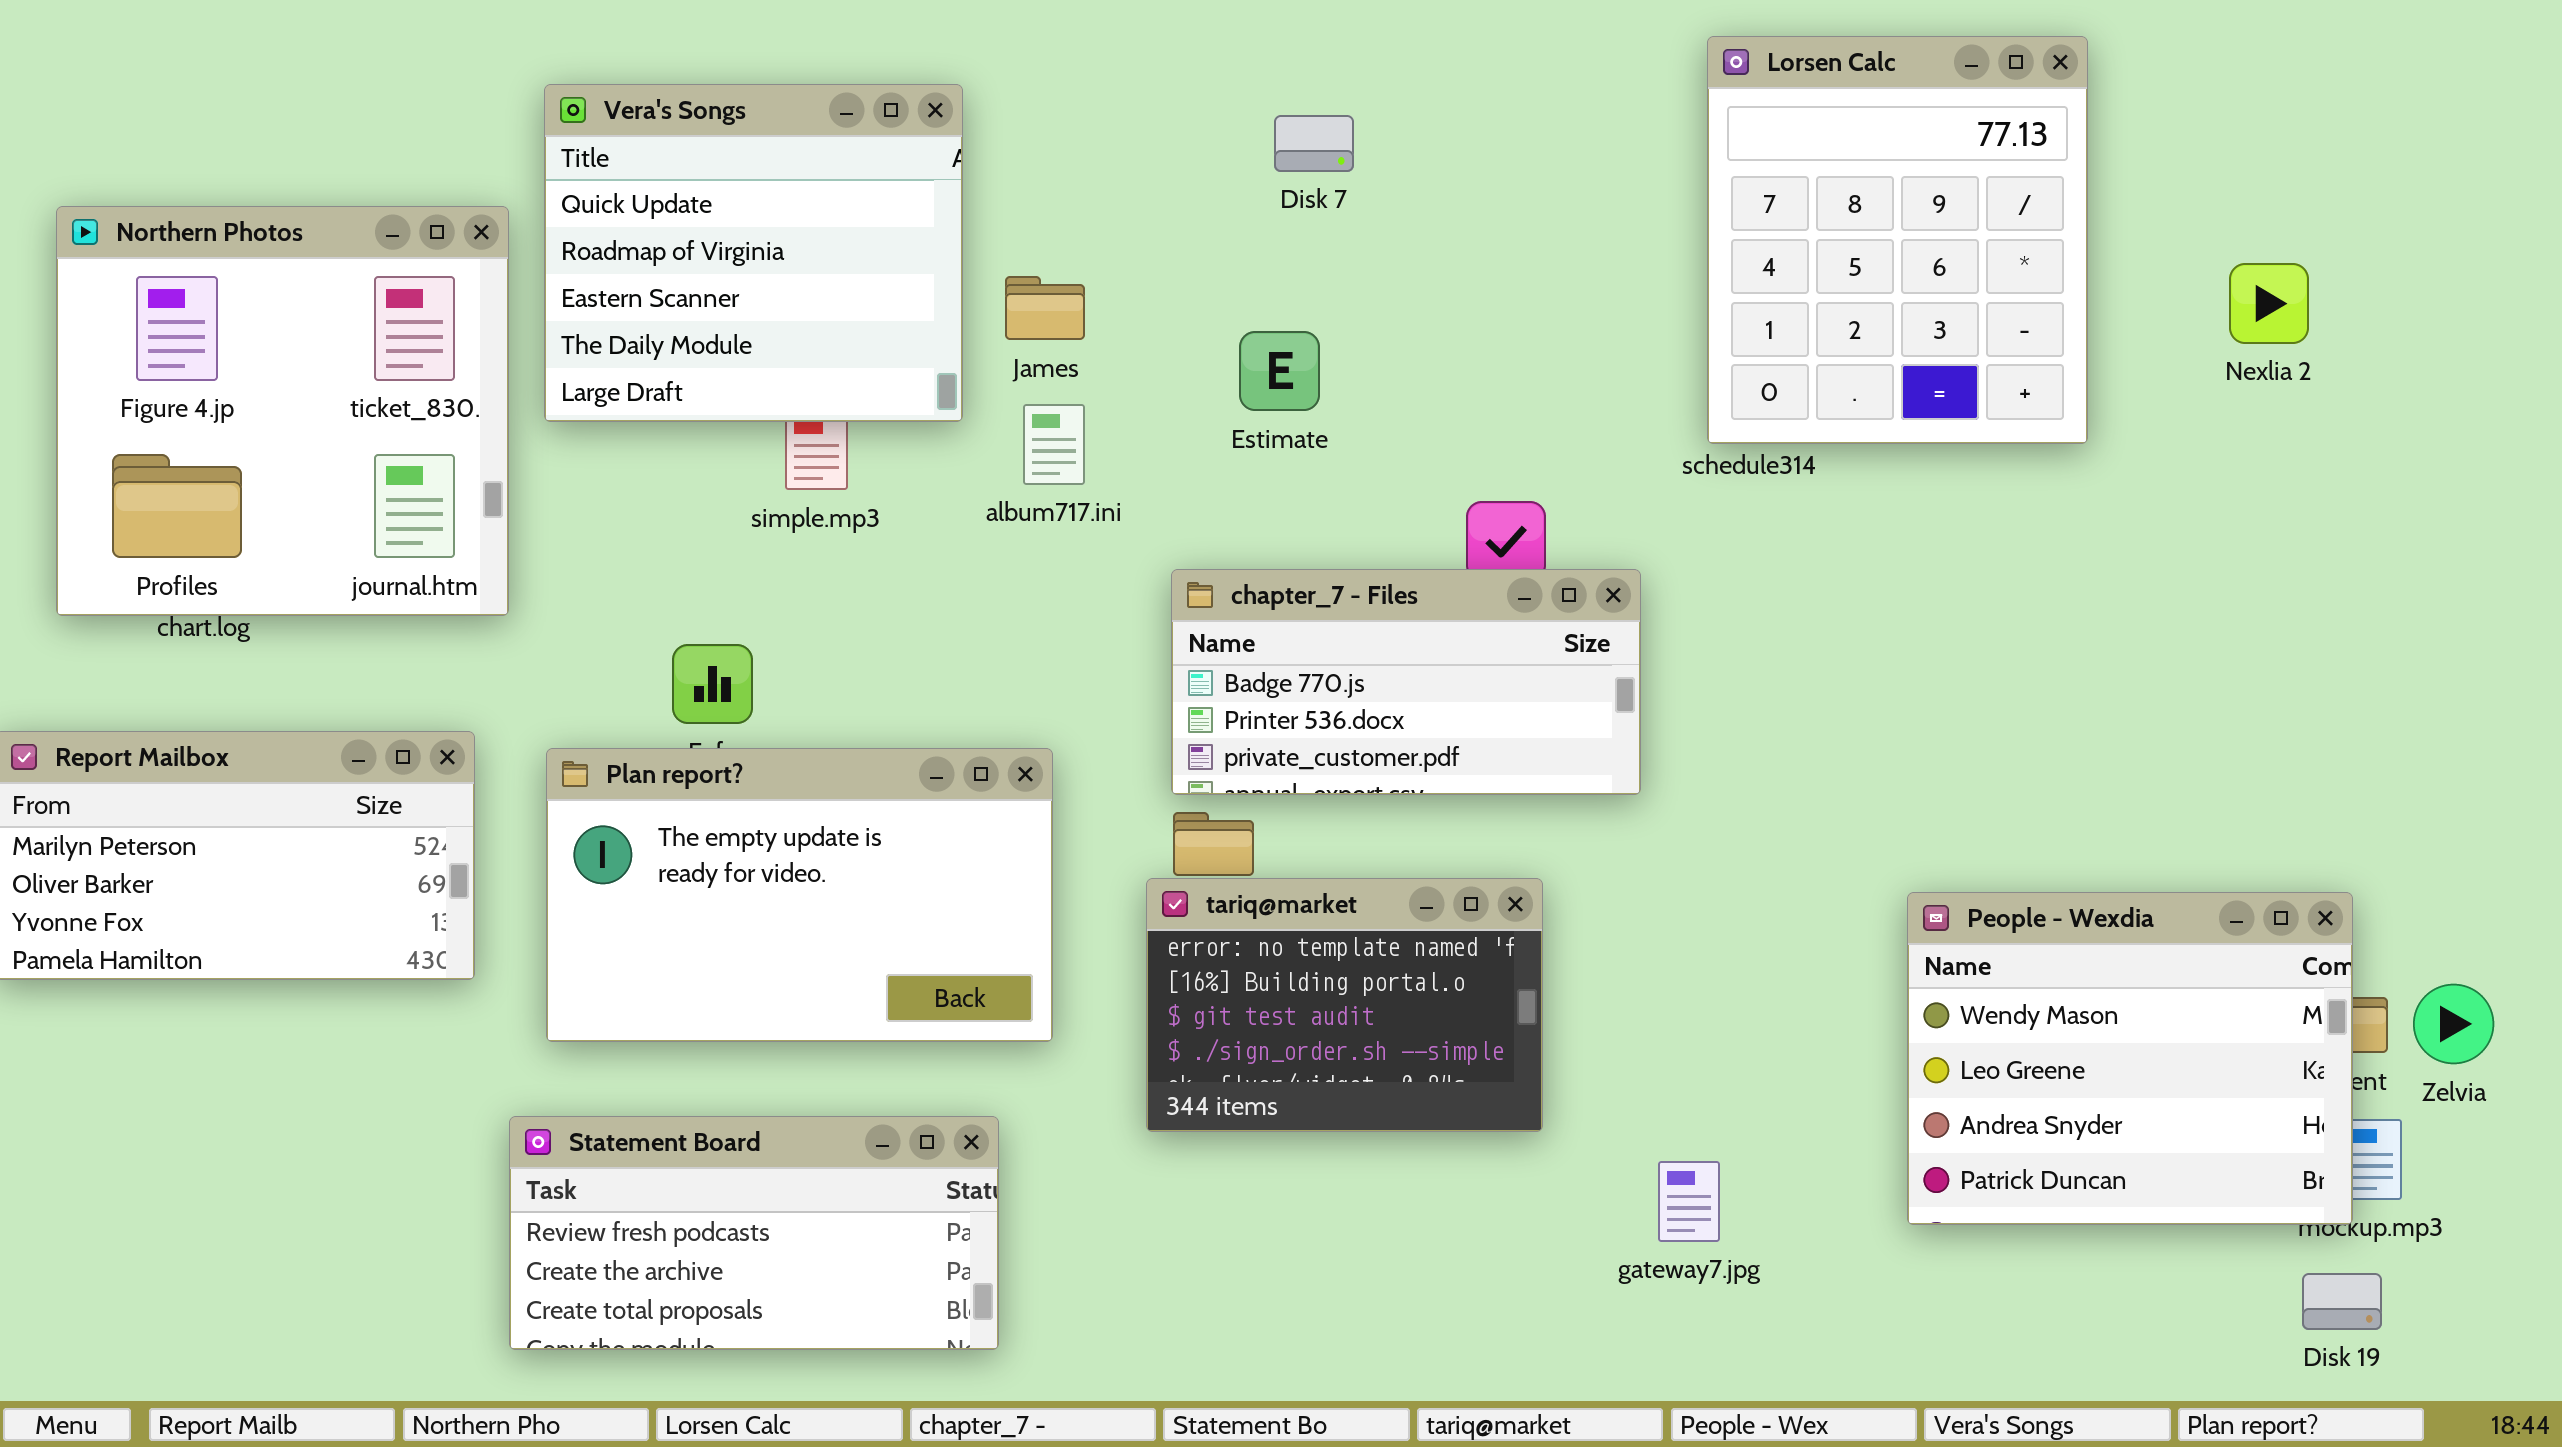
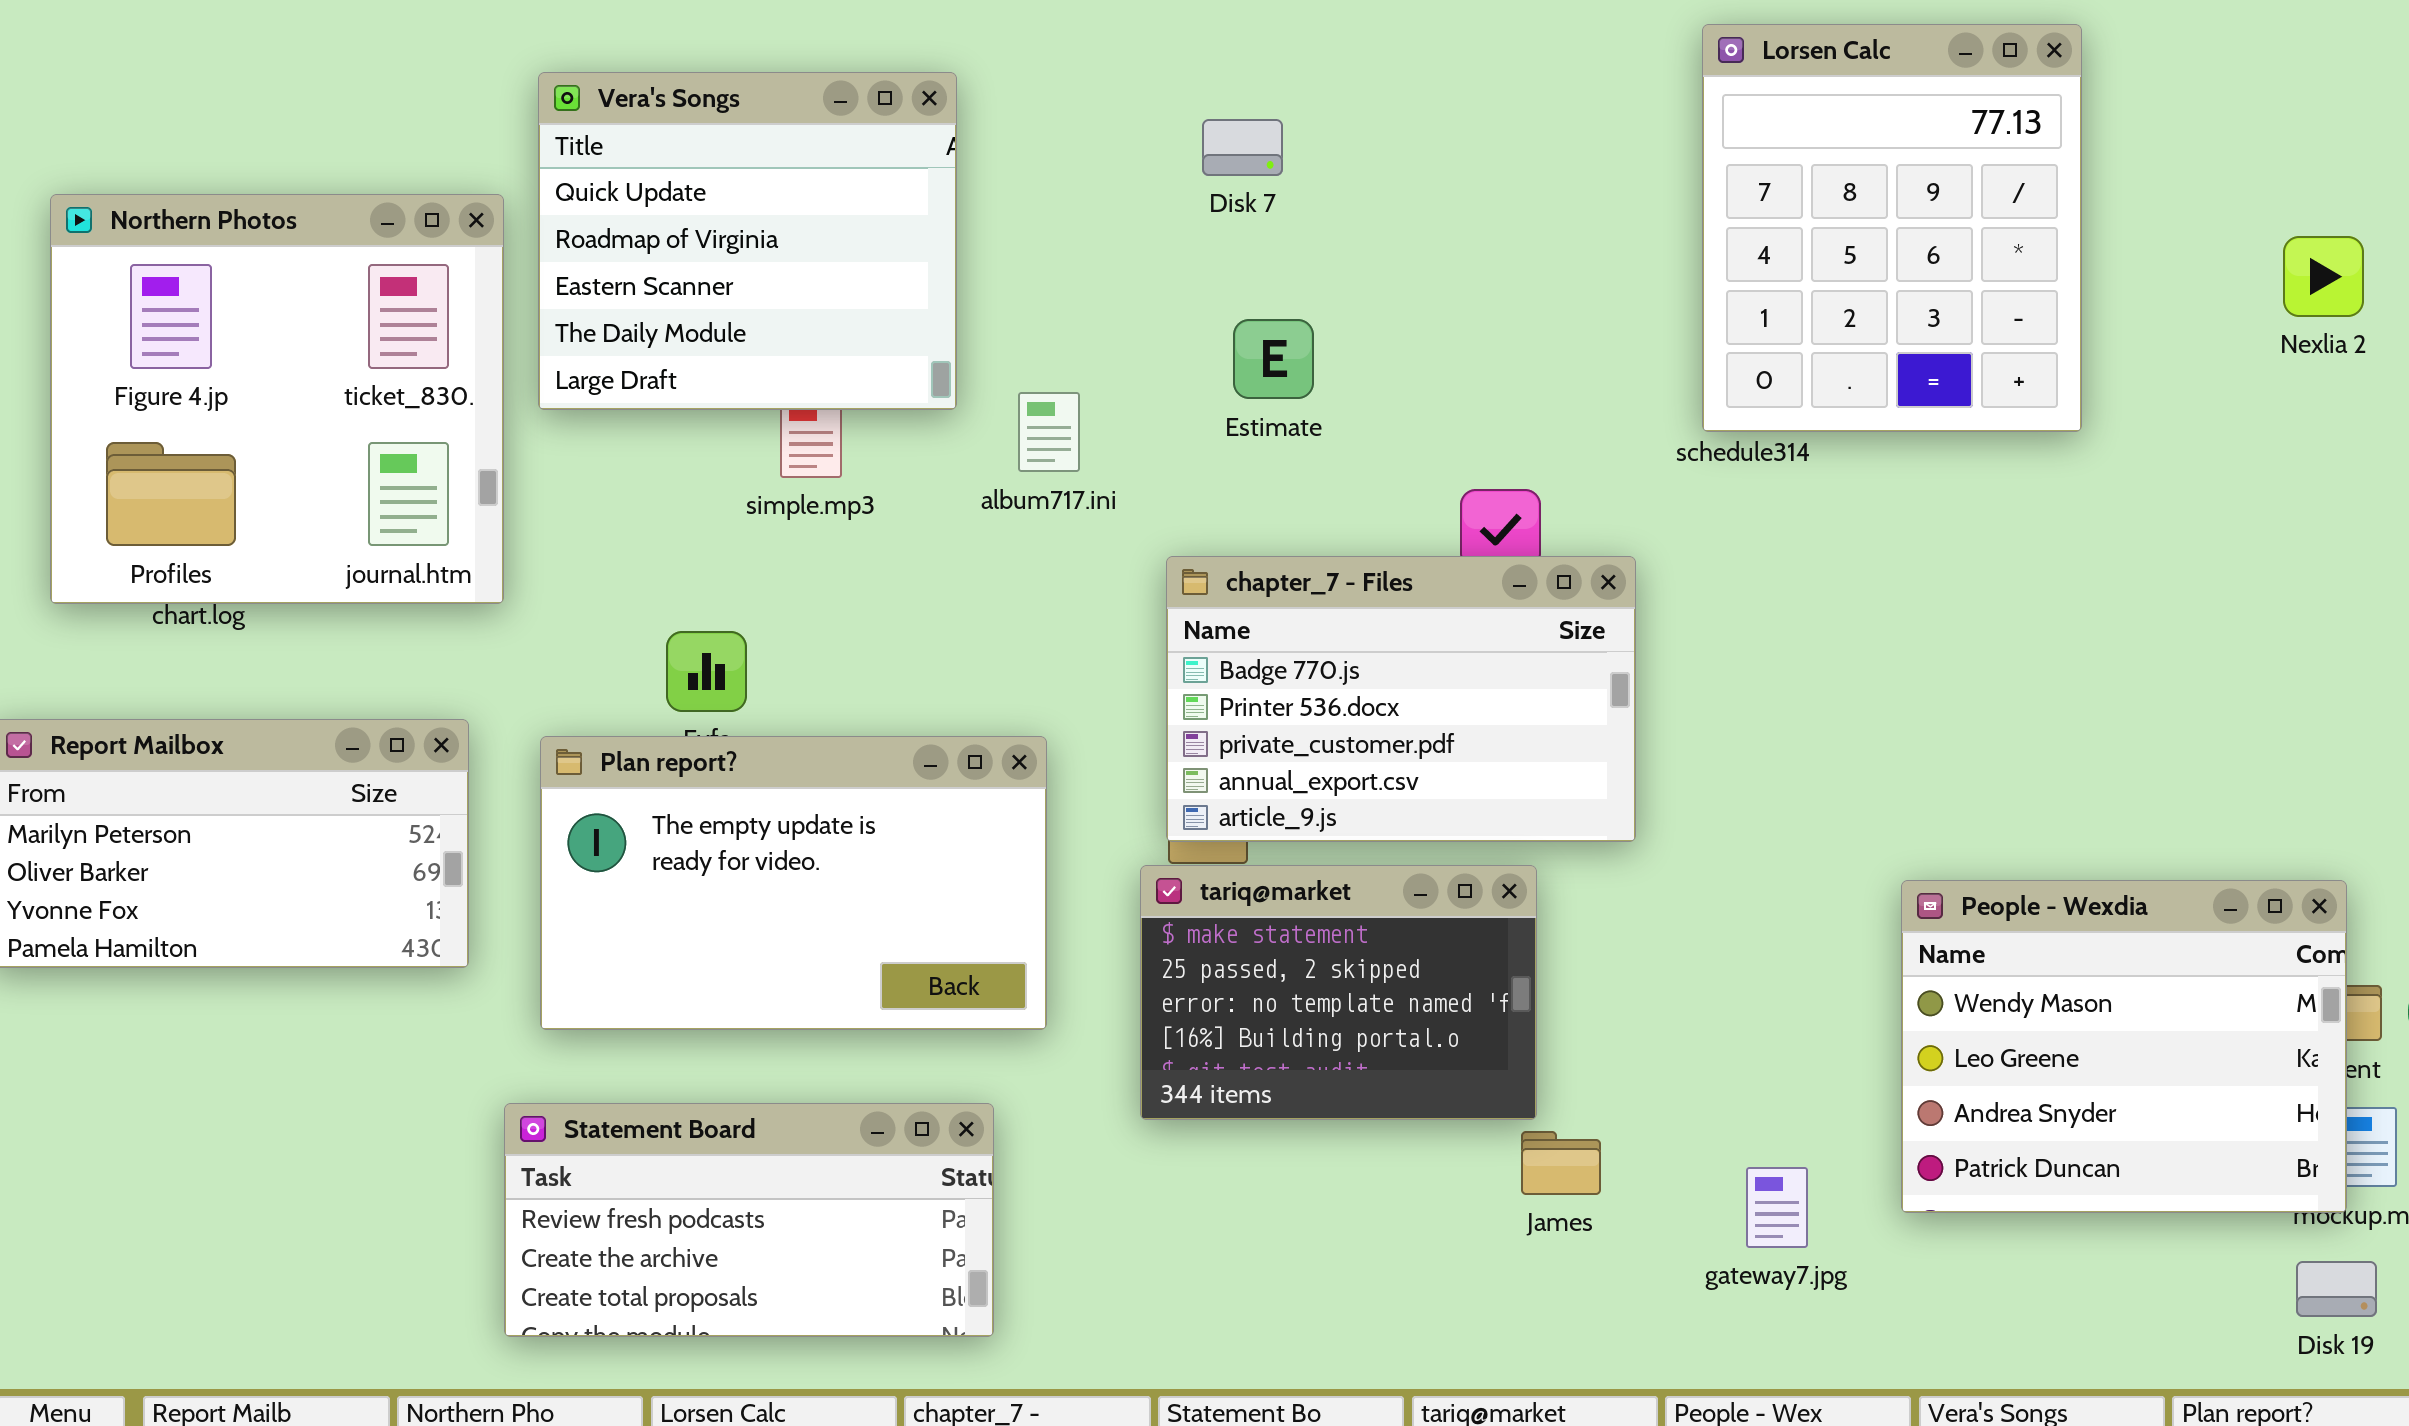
Disk 7: [1274,115,1354,172] -> [1202,119,1283,176], moved
Nexlia 2: [2229,263,2309,344] -> [2283,236,2364,317], moved
James: [1005,276,1085,340] -> [1521,1131,1601,1195], moved
chapter_7 - Files: [1171,569,1641,795] -> [1166,556,1636,842], resized
tariq@market: [1146,878,1543,1132] -> [1140,865,1537,1120], scrolled up 2 rows
gateway7.jpg: [1658,1161,1720,1242] -> [1746,1167,1808,1248], moved

